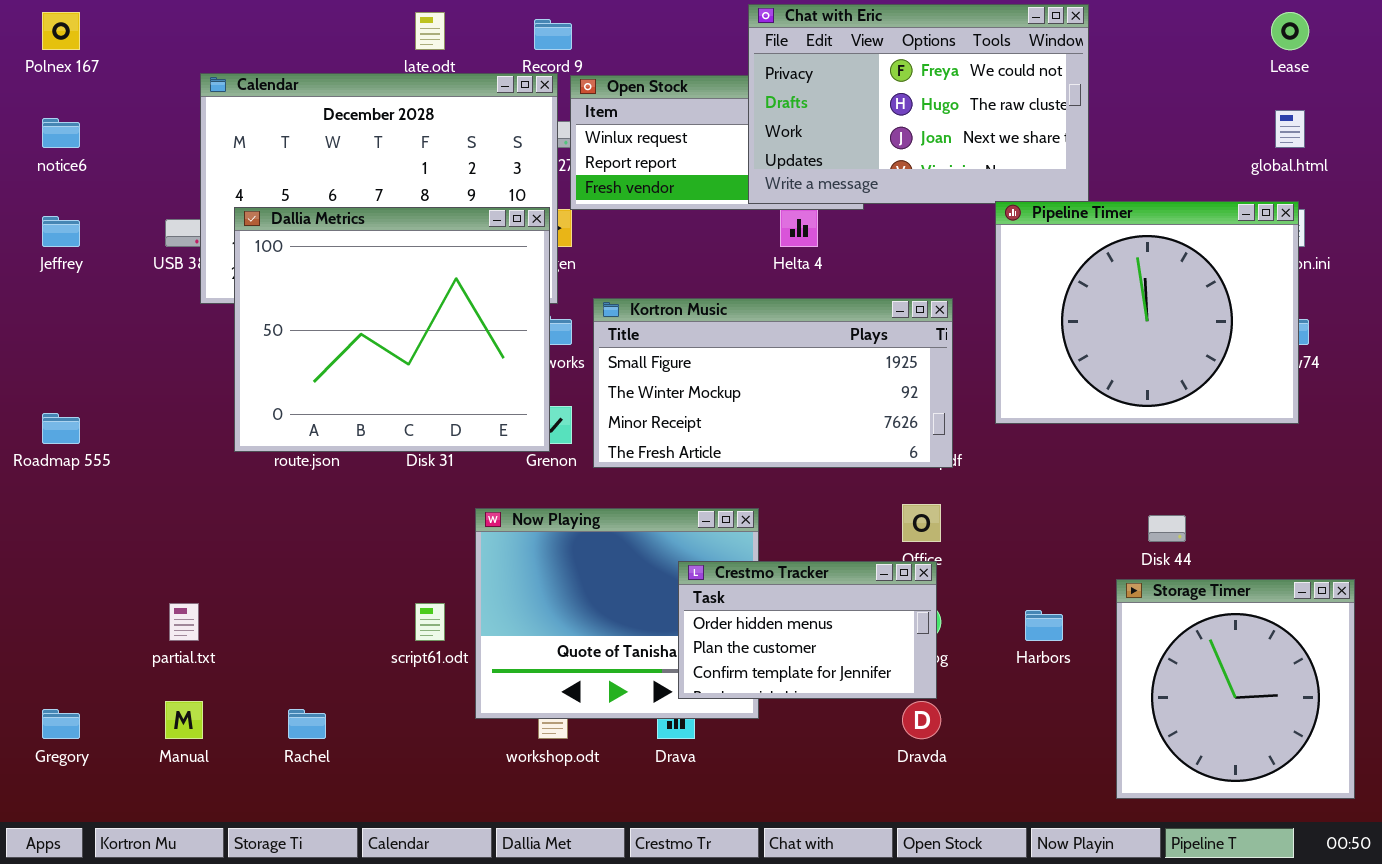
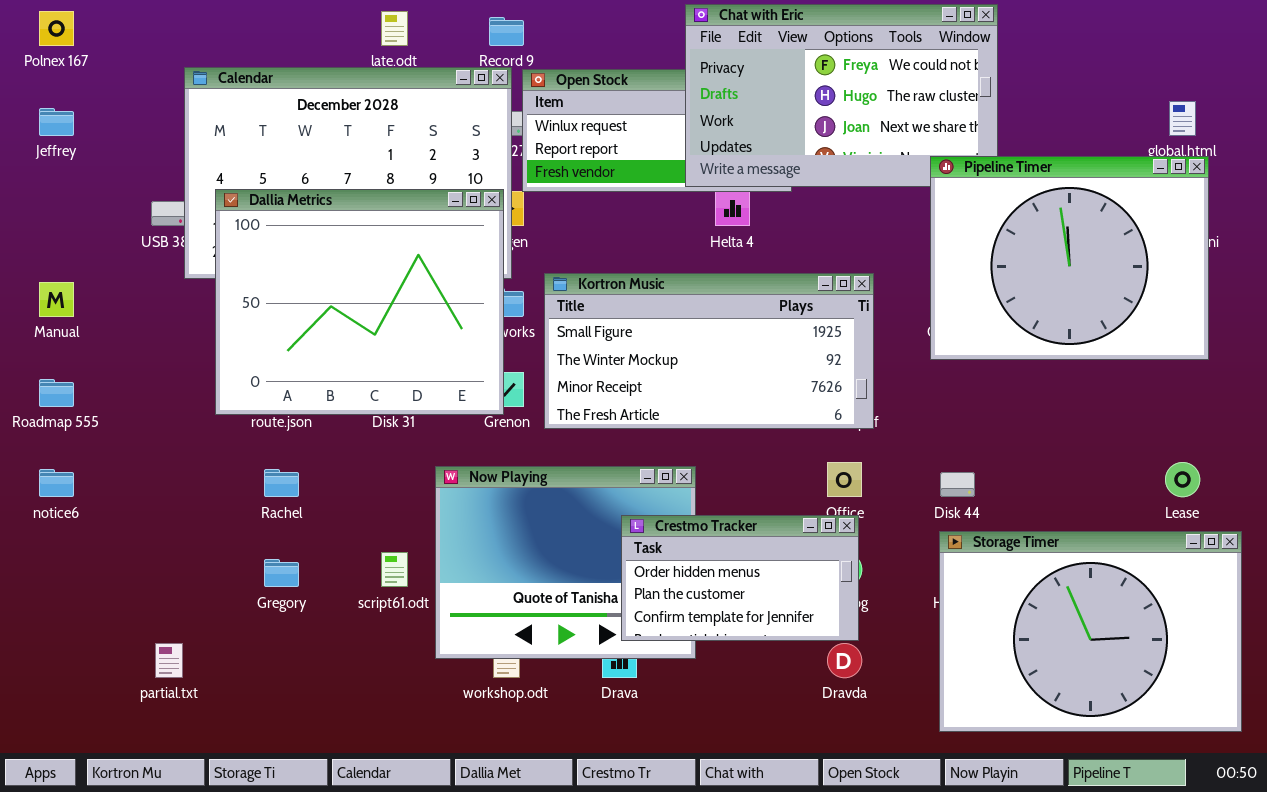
Lease: [1271,12,1309,50] -> [1165,462,1200,497], moved
notice6: [42,118,80,148] -> [39,469,74,497], moved
Pipeline Timer: [995,201,1299,424] -> [930,156,1209,360], moved
Jeffrey: [42,216,80,247] -> [39,108,74,136], moved
Disk 44: [1148,515,1186,542] -> [940,472,975,497], moved
Storage Timer: [1116,579,1355,799] -> [939,531,1242,732], resized
partial.txt: [169,603,199,641] -> [155,643,183,678], moved
Manual: [165,701,203,739] -> [39,282,74,317], moved
Gregory: [42,709,80,739] -> [264,559,299,587], moved
Rachel: [288,709,326,739] -> [264,469,299,497], moved

